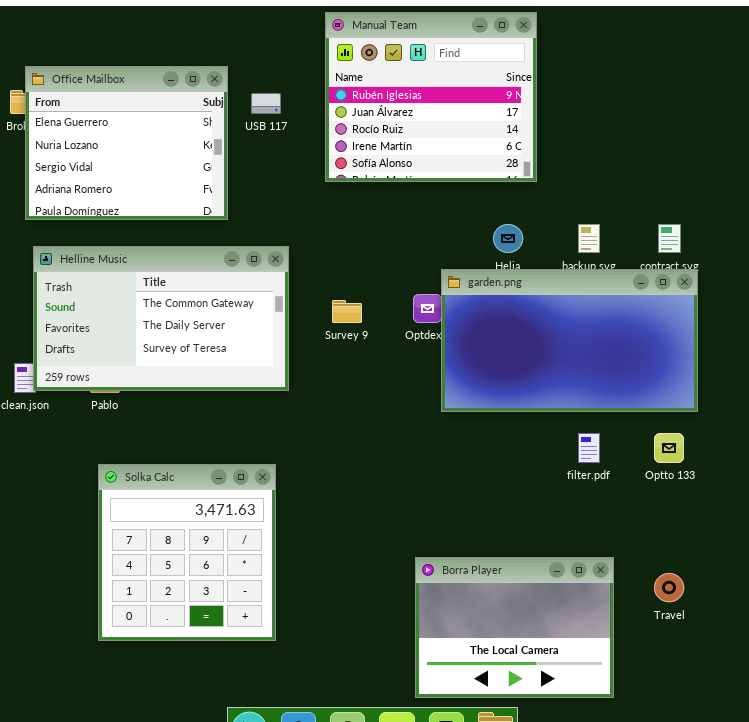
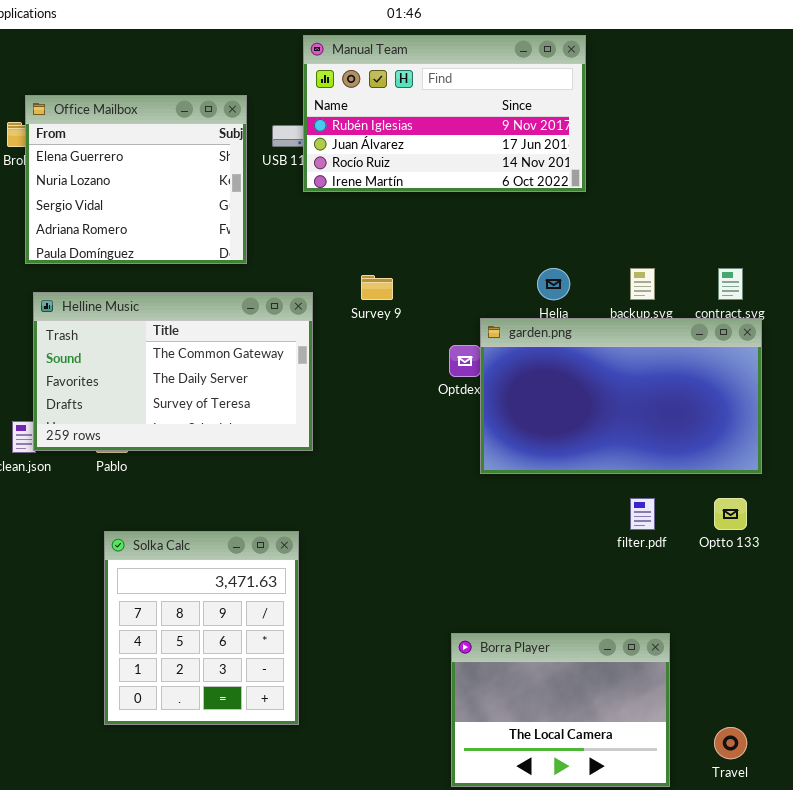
Manual Team: [325,12,537,182] -> [303,35,586,192], resized
Survey 9: [332,300,362,323] -> [361,275,393,300], moved
Travel: [654,573,684,602] -> [714,727,747,759], moved

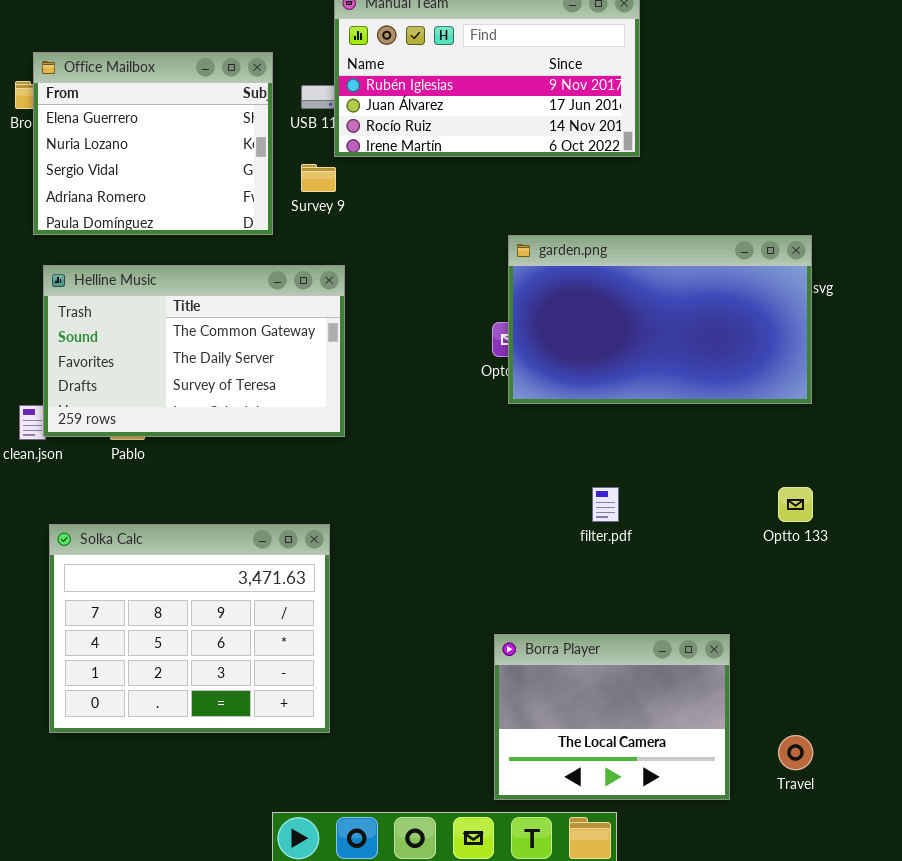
Survey 9: [361,275,393,300] -> [301,164,336,192], moved
garden.png: [480,318,762,474] -> [508,235,812,404], moved
filter.pdf: [630,498,655,530] -> [592,487,619,522], moved
Solka Calc: [104,531,299,725] -> [49,524,330,733], resized

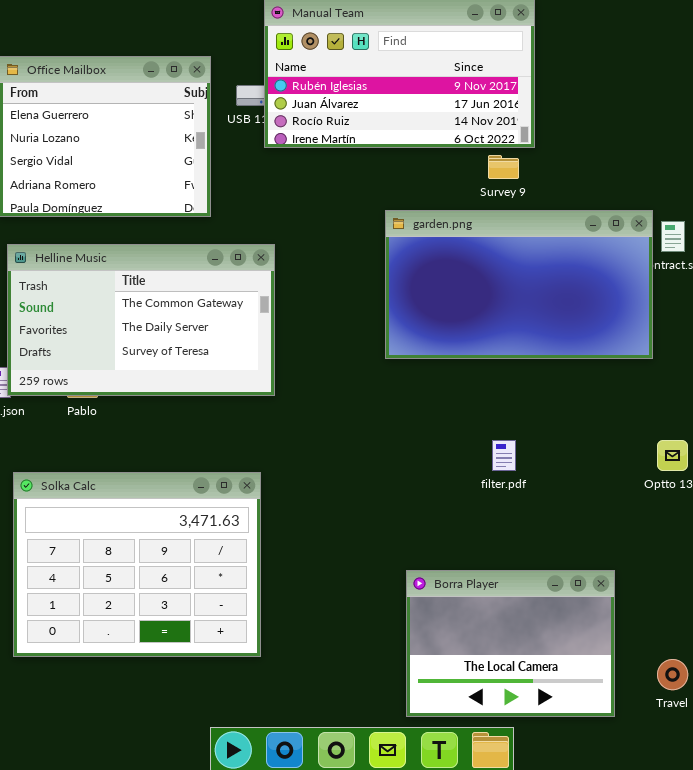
Survey 9: [301,164,336,192] -> [488,155,519,179], moved
garden.png: [508,235,812,404] -> [385,210,653,359], moved

